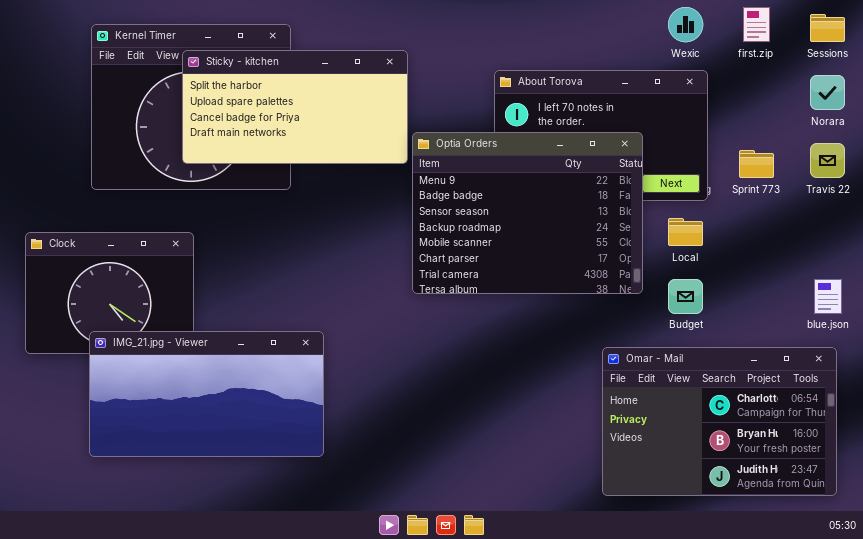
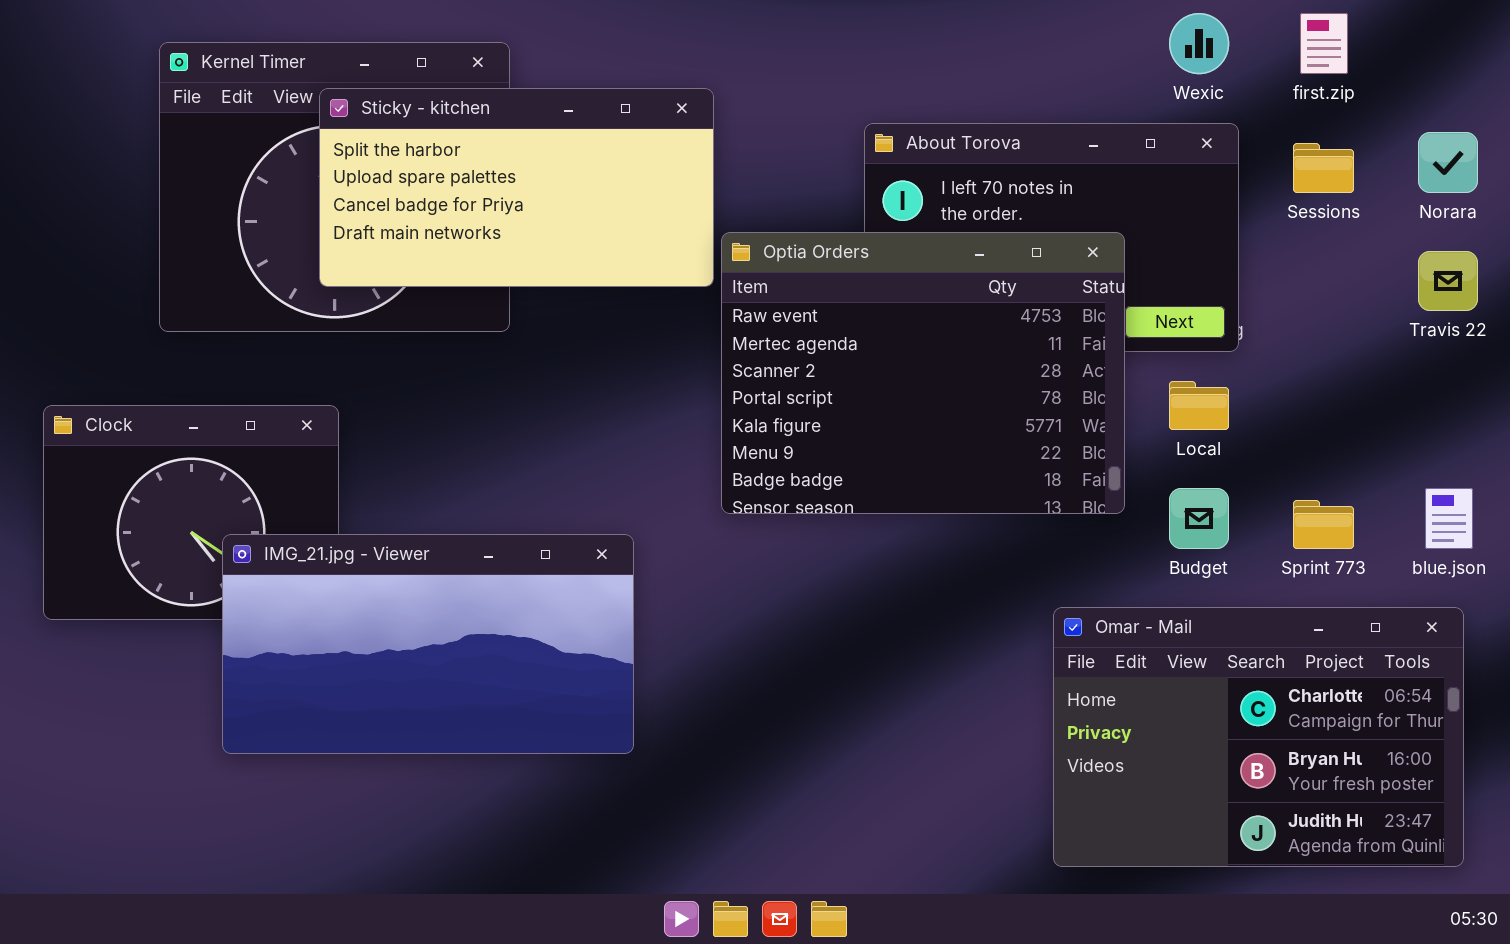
Sessions: [810,14,845,42] -> [1293,143,1354,193], moved
Optia Orders: [412,132,643,294] -> [721,232,1125,514], scrolled up 5 rows
Sprint 773: [739,150,774,178] -> [1293,500,1354,549], moved
IMG_21.jpg - Viewer: [89,331,324,457] -> [222,534,634,754], moved

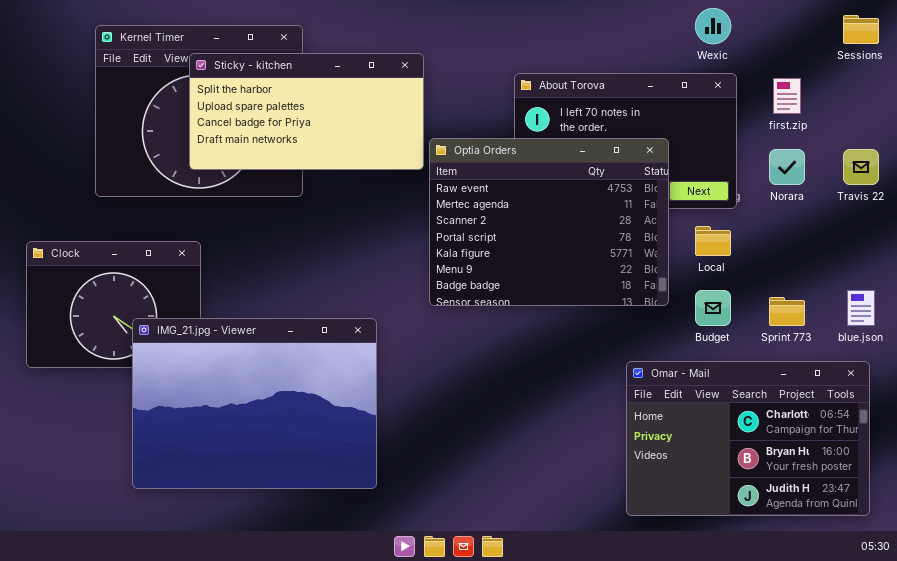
first.zip: [1300,13,1348,74] -> [773,78,801,114], moved
Norara: [1418,132,1478,193] -> [769,149,805,185], moved
Sessions: [1293,143,1354,193] -> [843,15,879,44], moved
IMG_21.jpg - Viewer: [222,534,634,754] -> [132,318,377,489], resized

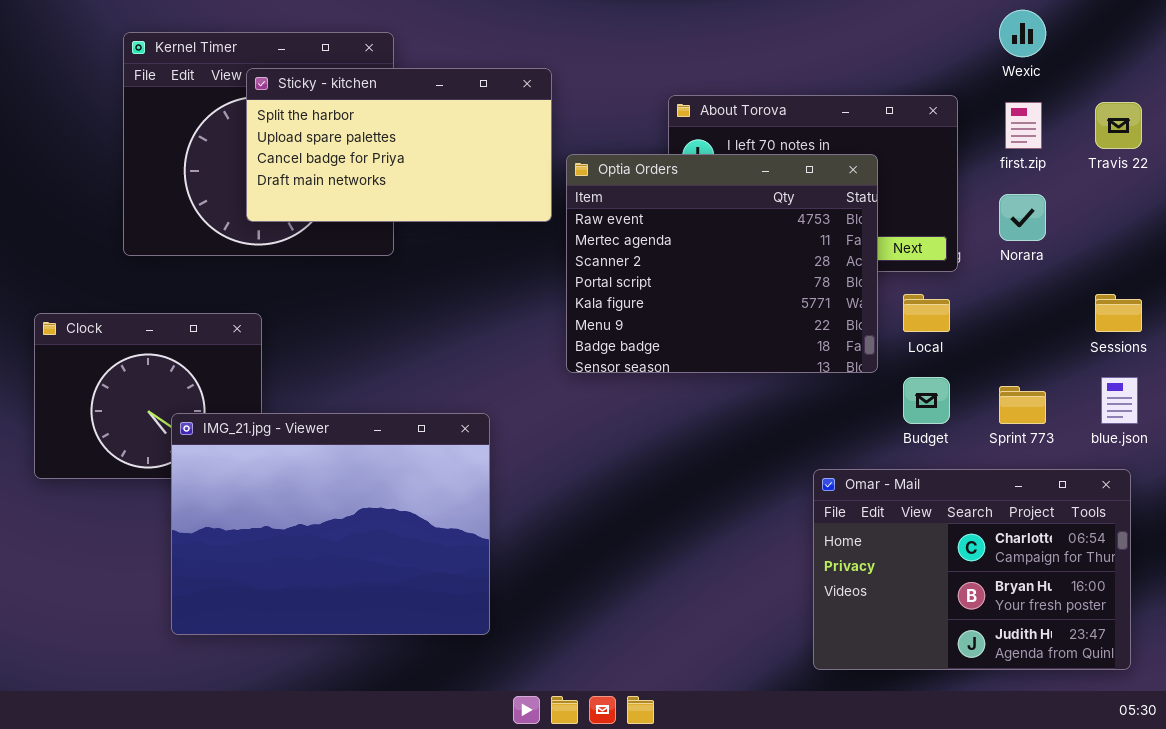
Wexic: [695,8,731,44] -> [999,10,1046,57], moved
Sessions: [843,15,879,44] -> [1095,294,1142,332], moved
Optia Orders: [429,138,669,306] -> [566,154,878,373], moved
Travis 22: [843,149,879,185] -> [1095,102,1142,149], moved

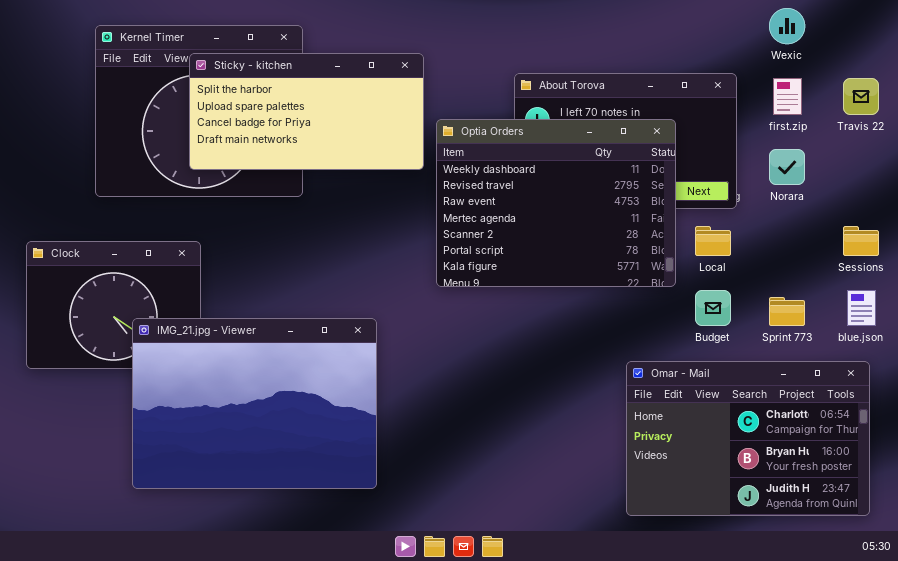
Optia Orders: [566,154,878,373] -> [436,119,676,287], scrolled up 2 rows

